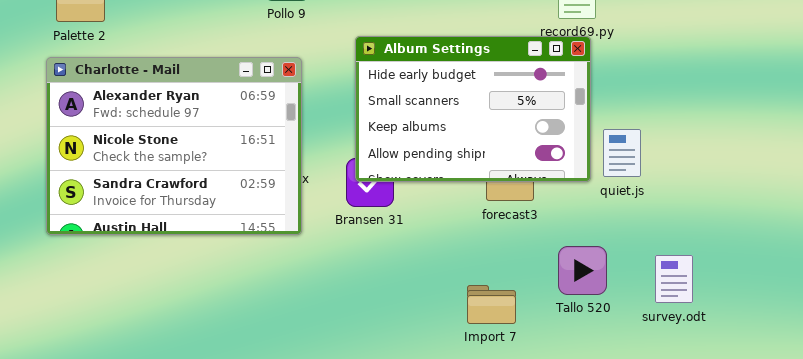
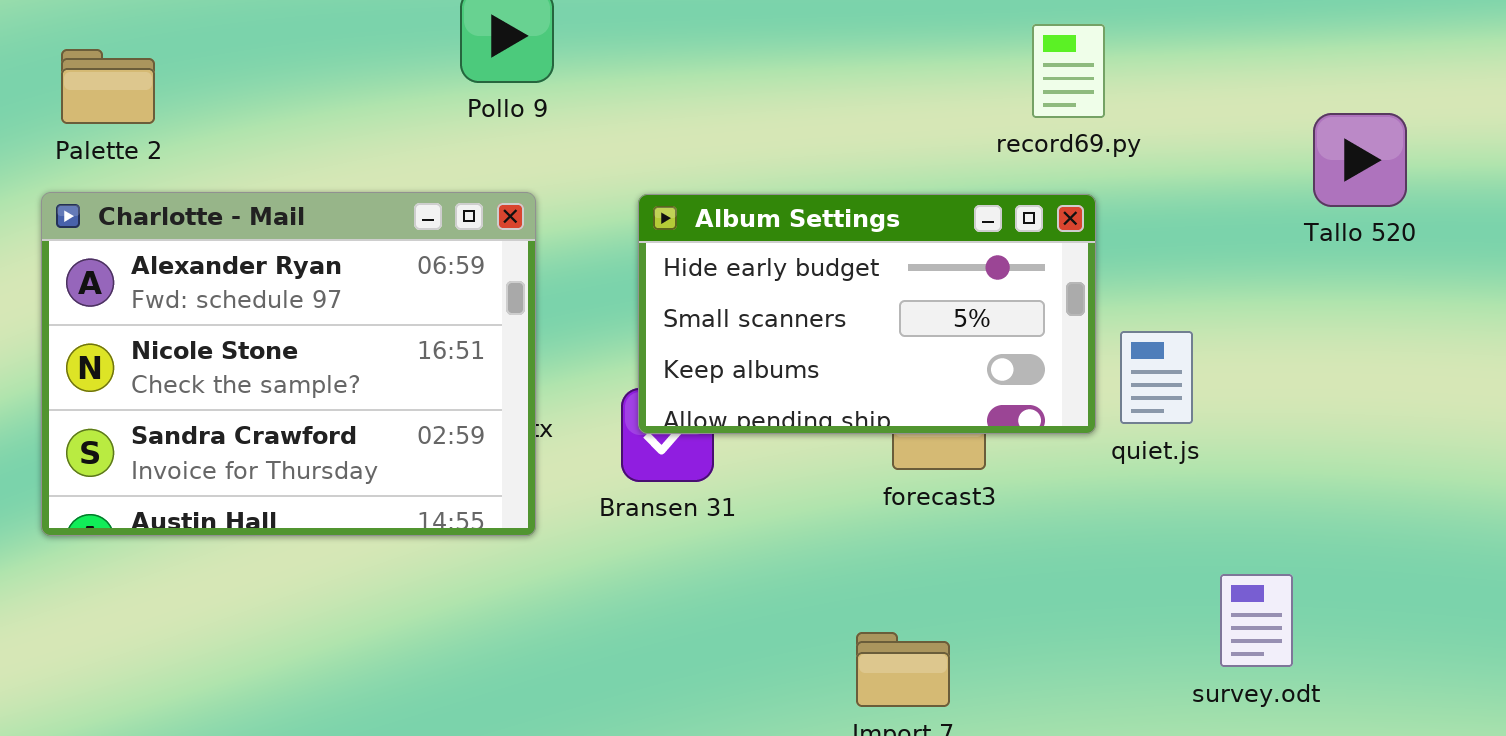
Album Settings: [355,36,591,182] -> [638,194,1096,434], resized
Tallo 520: [558,246,607,295] -> [1313,113,1407,207], moved

